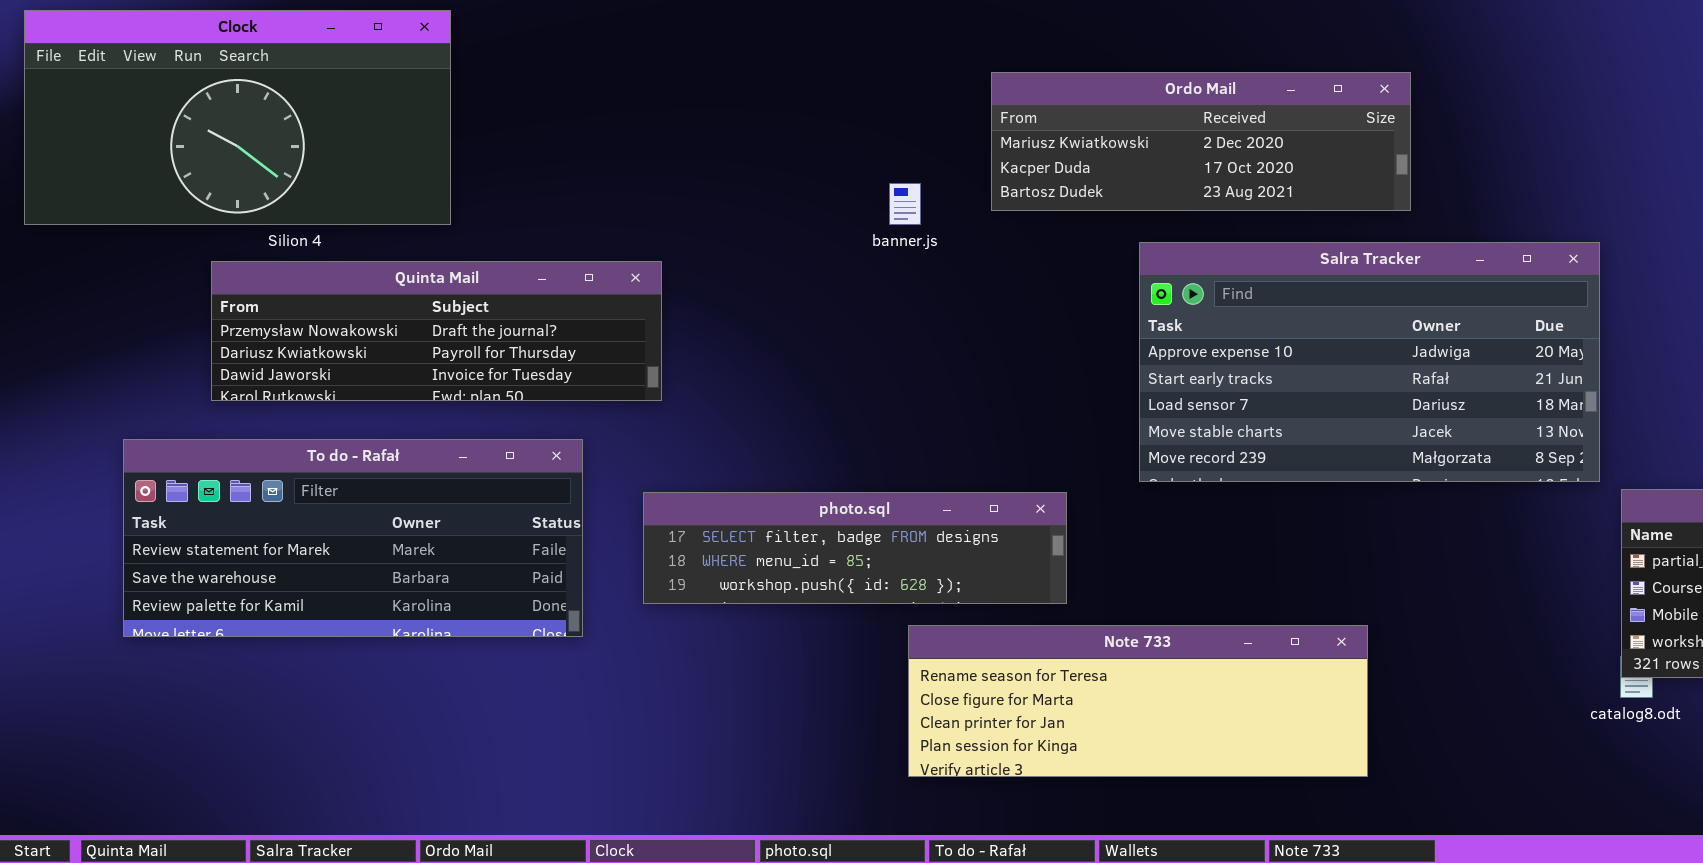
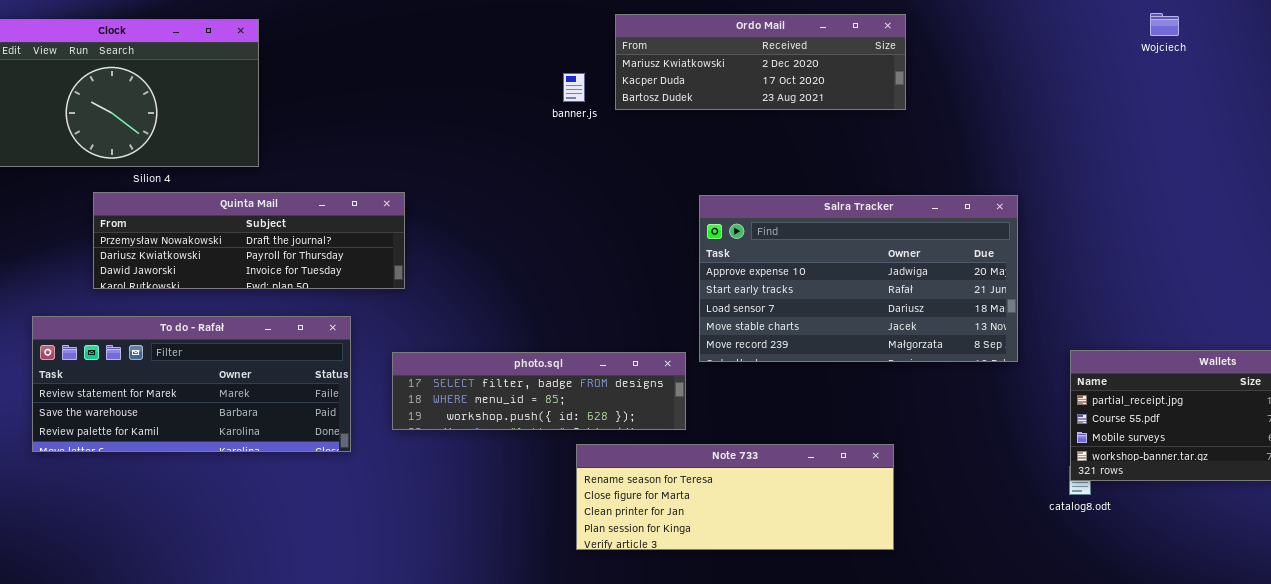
Ordo Mail: [991,72,1411,211] -> [615,14,906,110], moved
banner.js: [889,183,921,225] -> [563,73,585,102], moved
Salra Tracker: [1139,242,1600,482] -> [699,195,1018,362], moved

